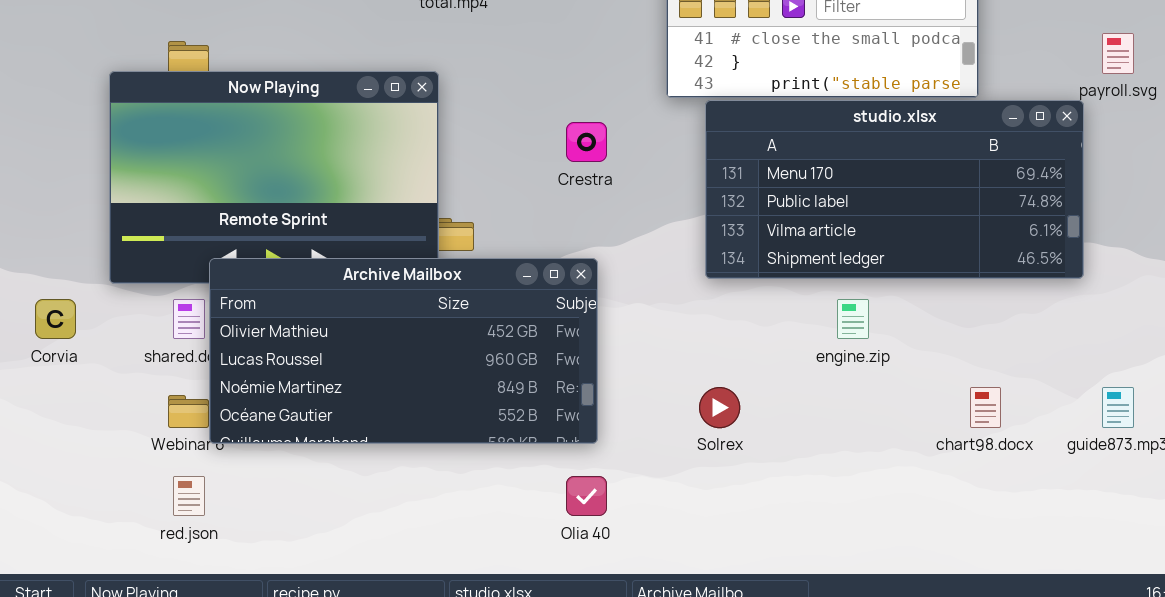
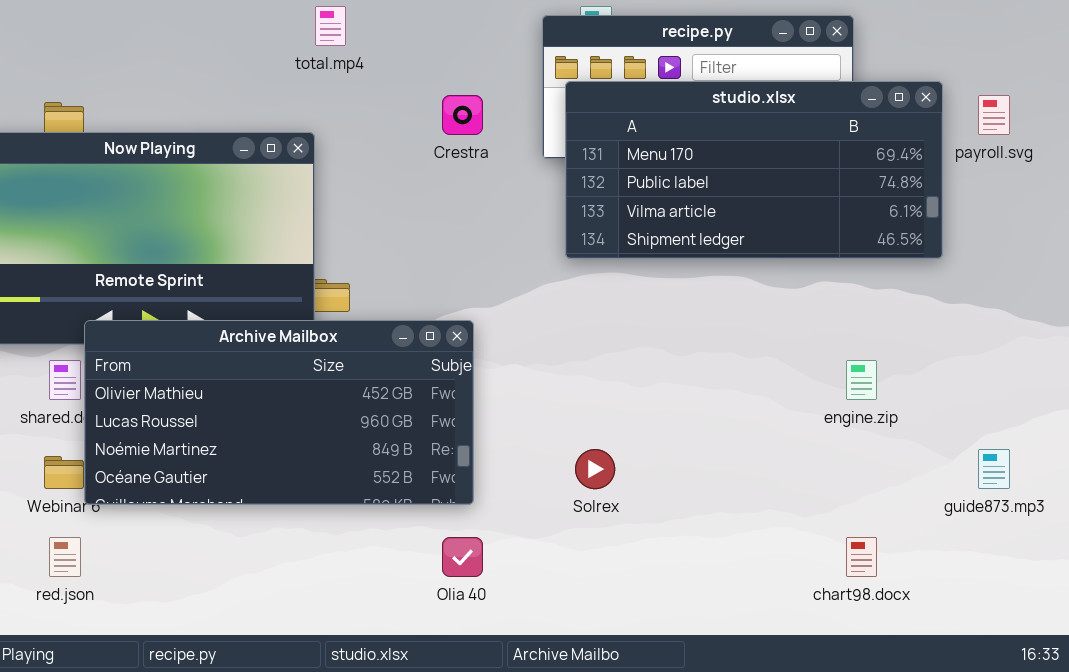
studio.xlsx: [705,100,1084,279] -> [565,81,943,259], moved
Crestra: [566,122,607,162] -> [442,95,483,135], moved
engine.zip: [837,299,869,339] -> [846,360,877,400], moved
chart98.docx: [970,387,1001,428] -> [846,537,877,577], moved

